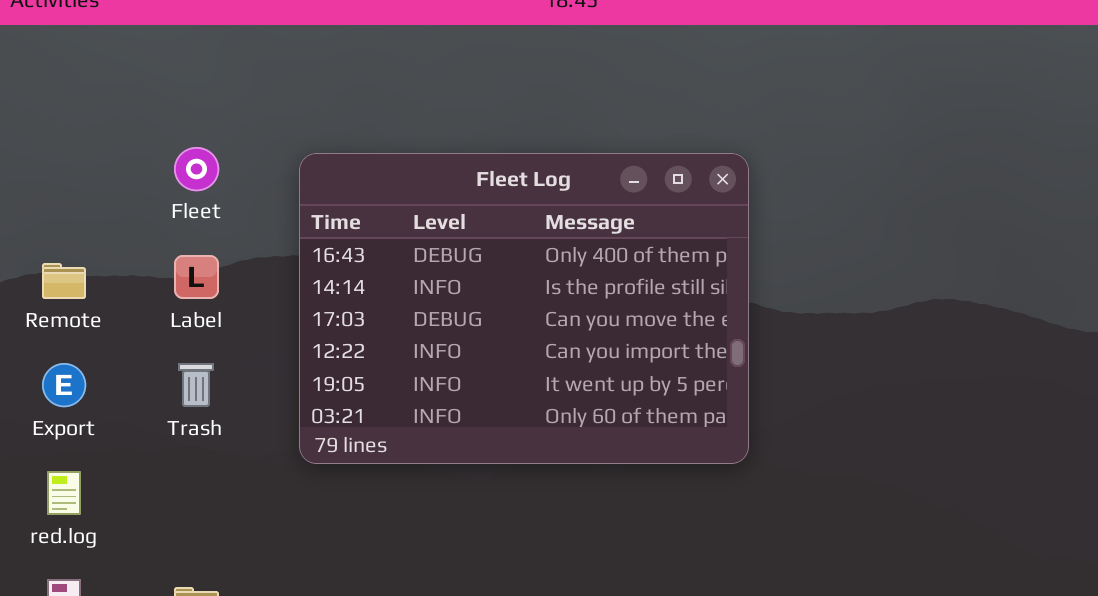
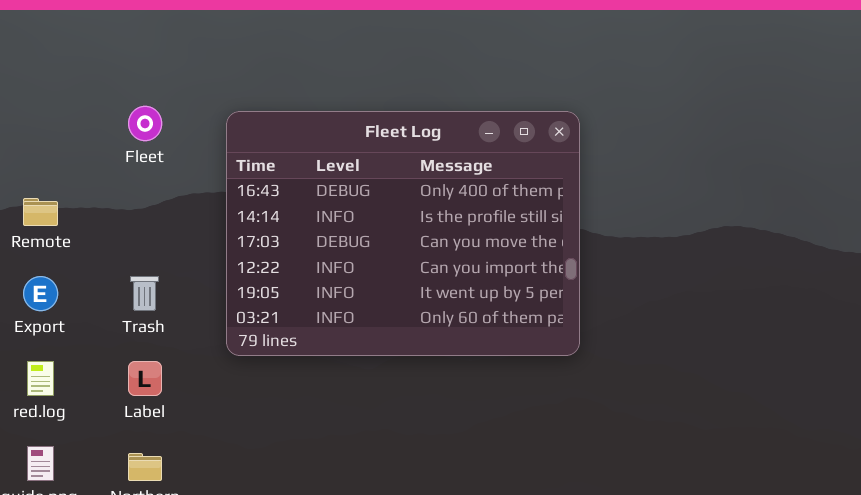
Label: [174,255,219,299] -> [128,361,162,396], moved

